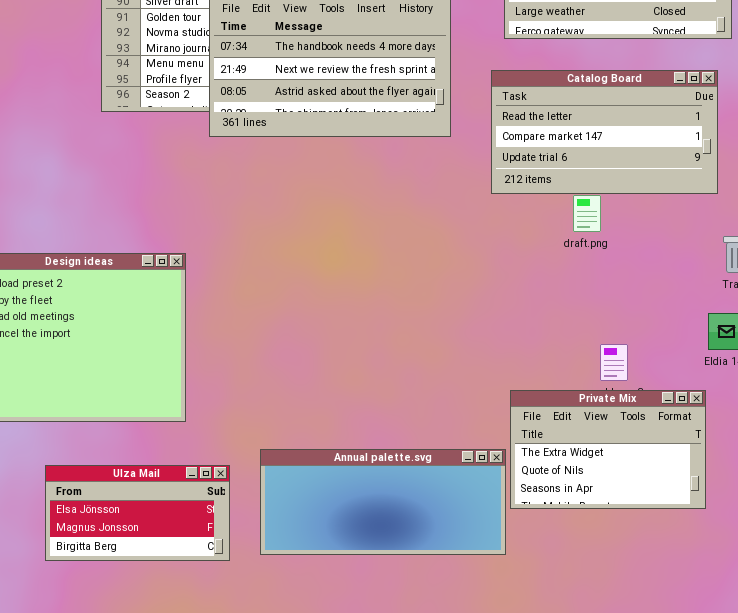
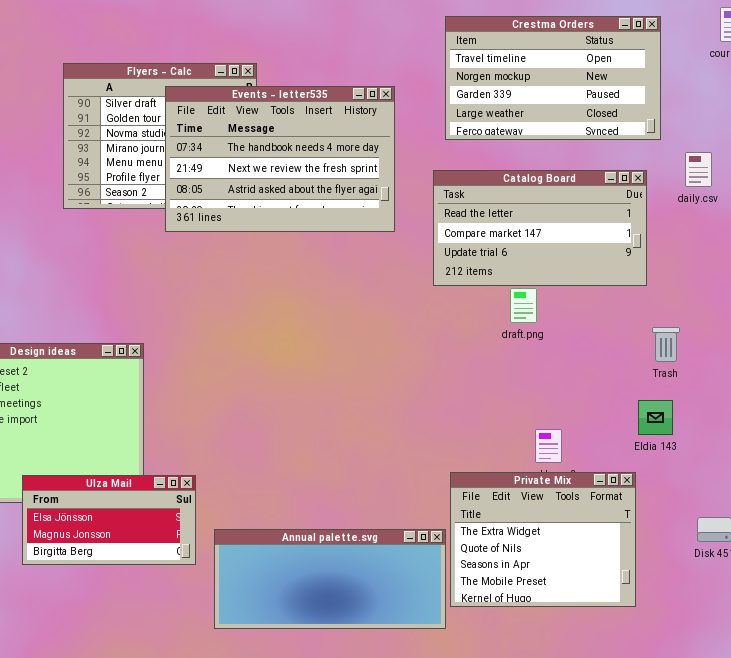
Private Mix: [510,390,706,509] -> [450,472,636,607], resized
Ulza Mail: [45,465,230,561] -> [22,475,196,565], moved

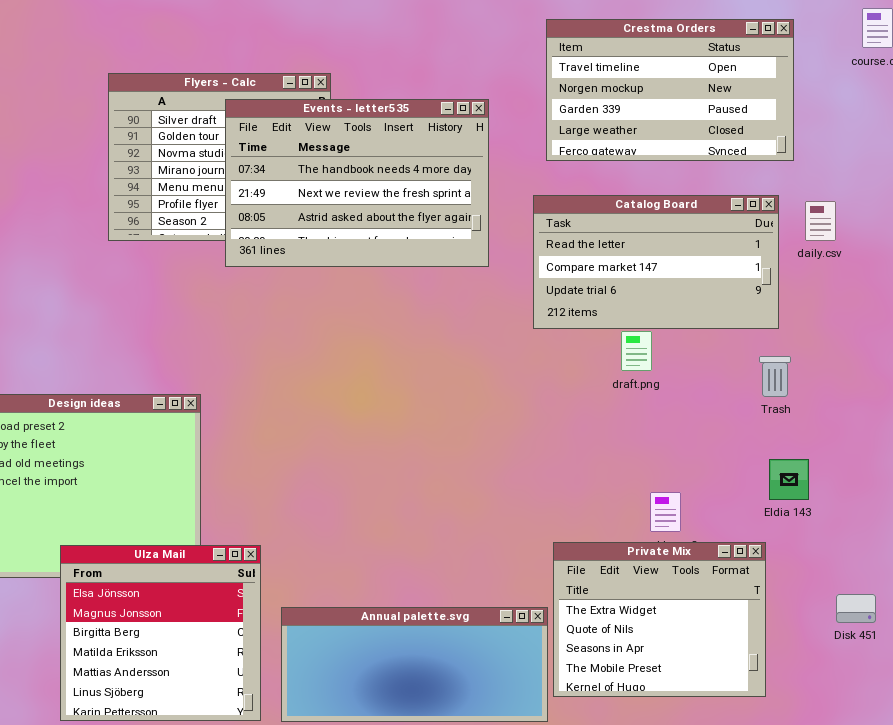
daily.csv: [685,152,712,187] -> [805,201,836,241], moved
Trash: [652,327,680,362] -> [759,356,791,397], moved
Ulza Mail: [22,475,196,565] -> [60,545,261,721], resized

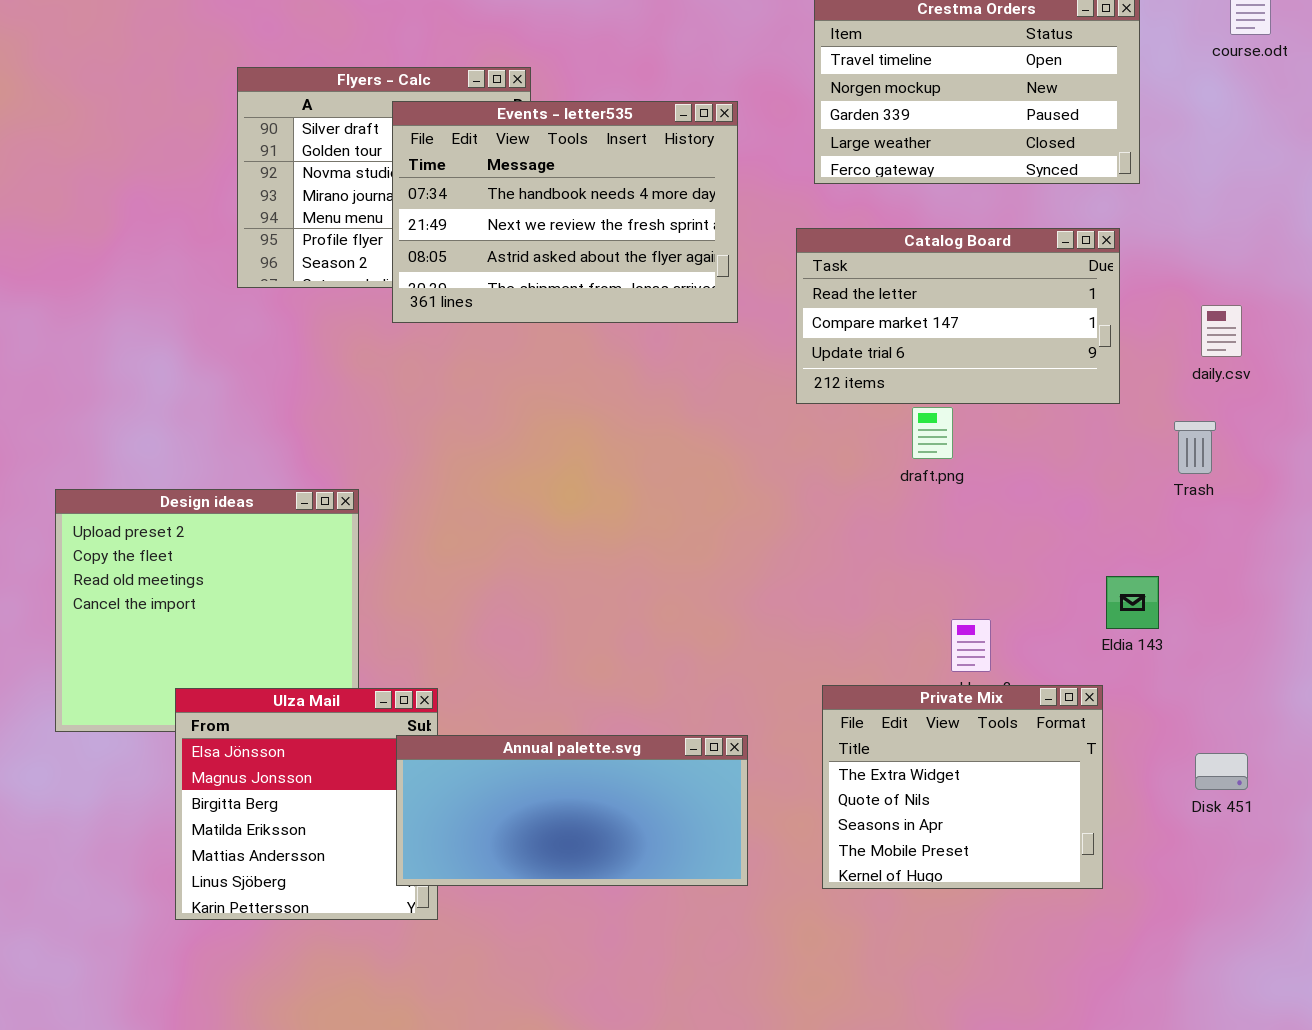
daily.csv: [805,201,836,241] -> [1201,305,1242,357], moved
Trash: [759,356,791,397] -> [1174,421,1216,474], moved
Annual palette.svg: [281,607,548,722] -> [396,735,748,886], moved

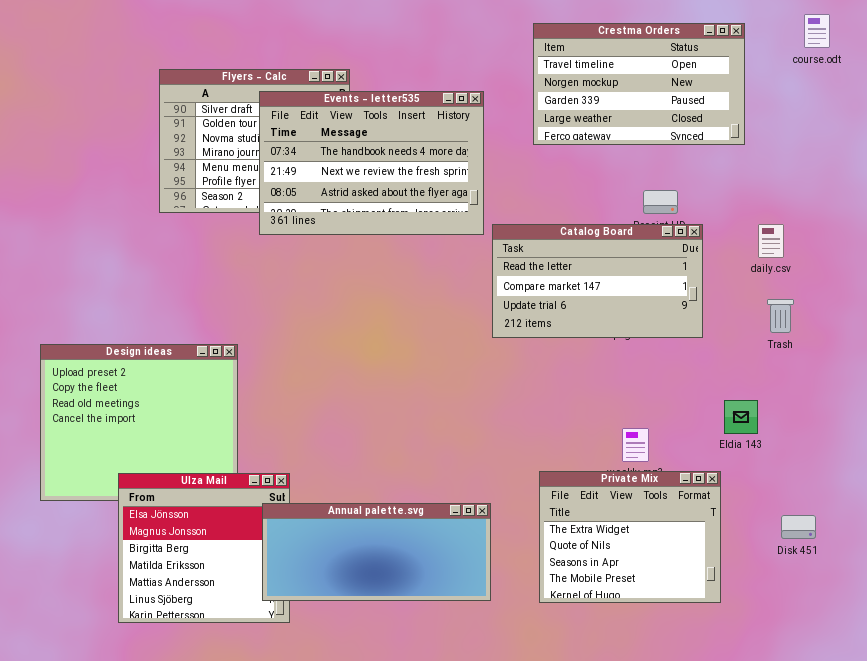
Catalog Board: [796,228,1120,404] -> [492,224,703,338], moved
daily.csv: [1201,305,1242,357] -> [758,224,784,258], moved

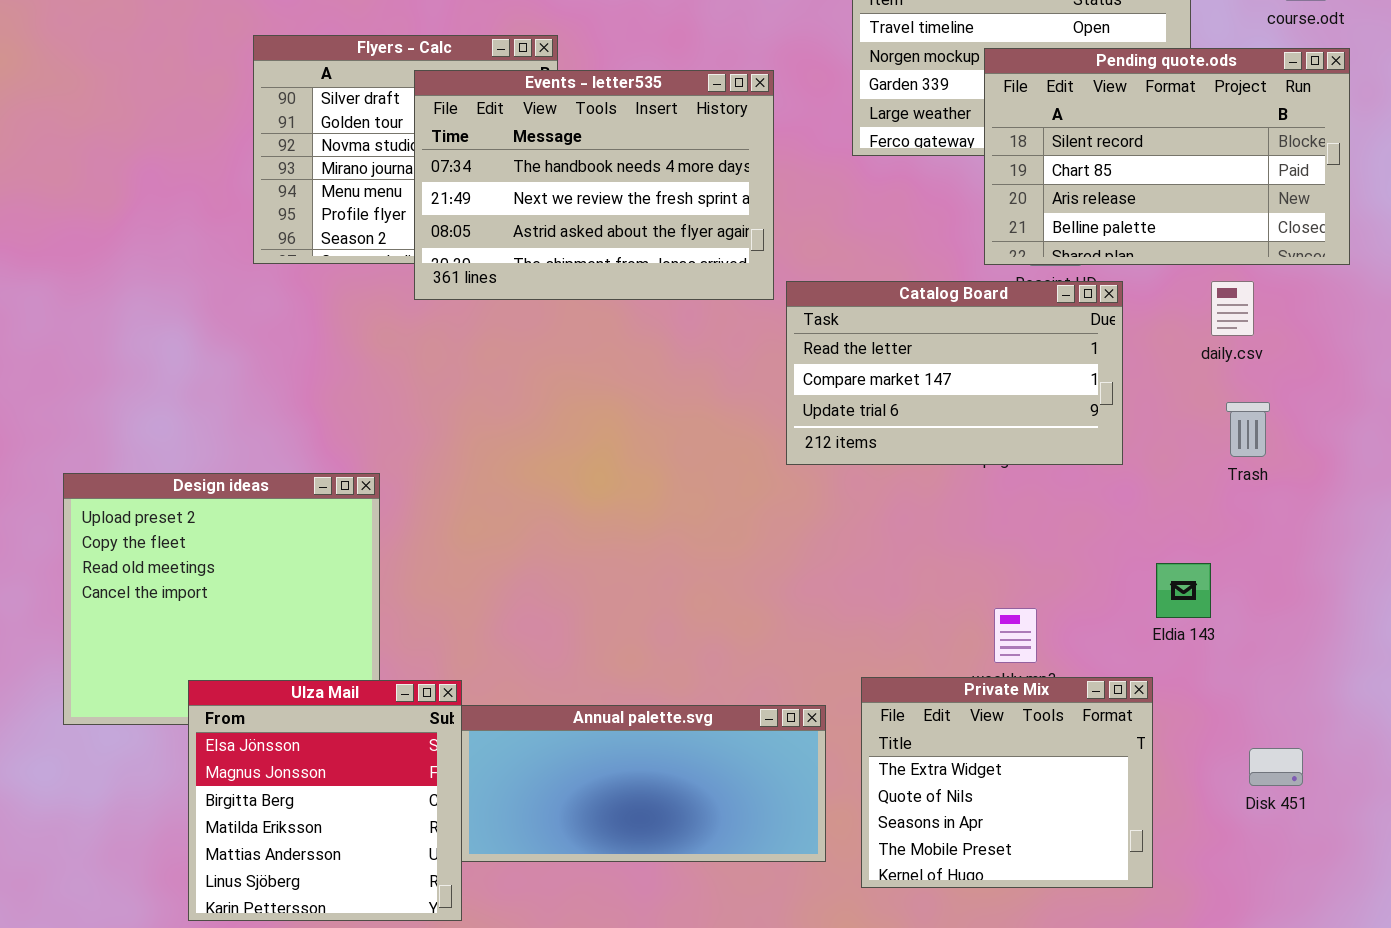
Pending quote.ods: none -> [984,48,1350,265], opened
Annual palette.svg: [262,503,491,601] -> [461,705,826,862], moved

